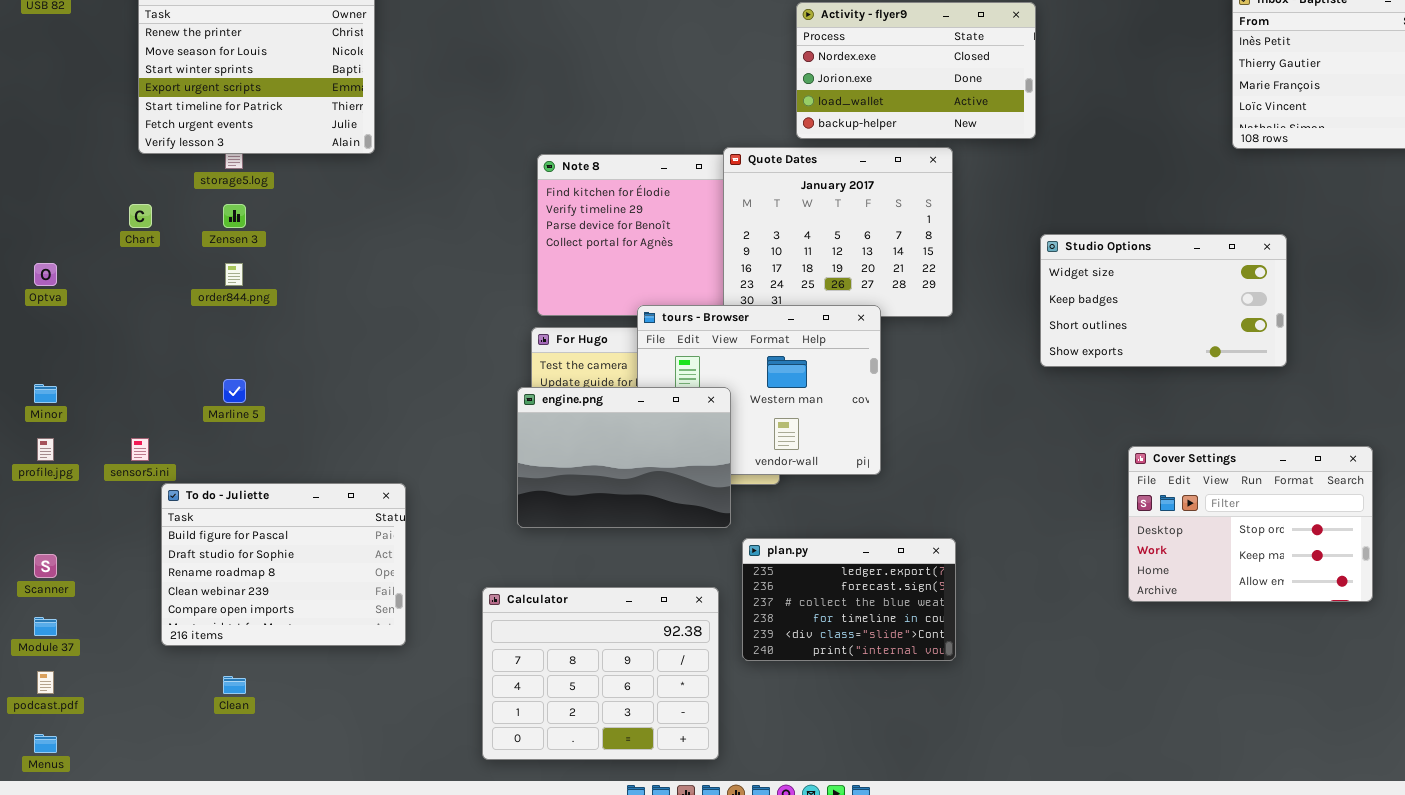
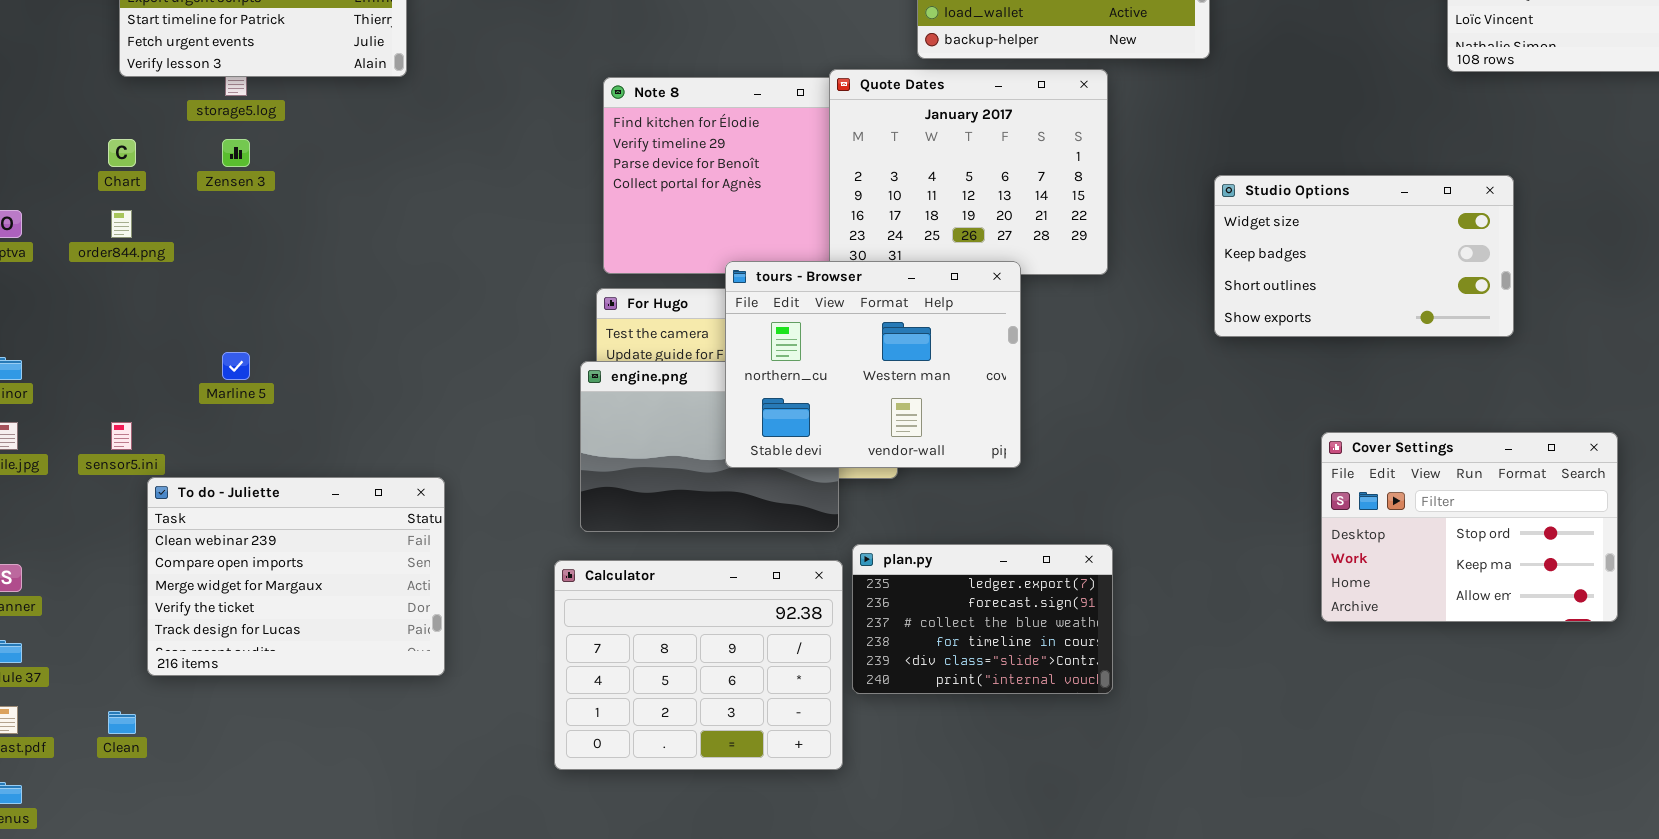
order844.png: [225,263,243,286] -> [111,210,132,238], moved
tours - Browser: [637,305,881,475] -> [725,261,1021,468], raised
To do - Juliette: [161,483,406,646] -> [147,477,445,676], scrolled down 3 rows
Calculator: [482,587,719,760] -> [554,560,843,770], moved
Clean: [223,676,246,694] -> [108,711,136,734], moved

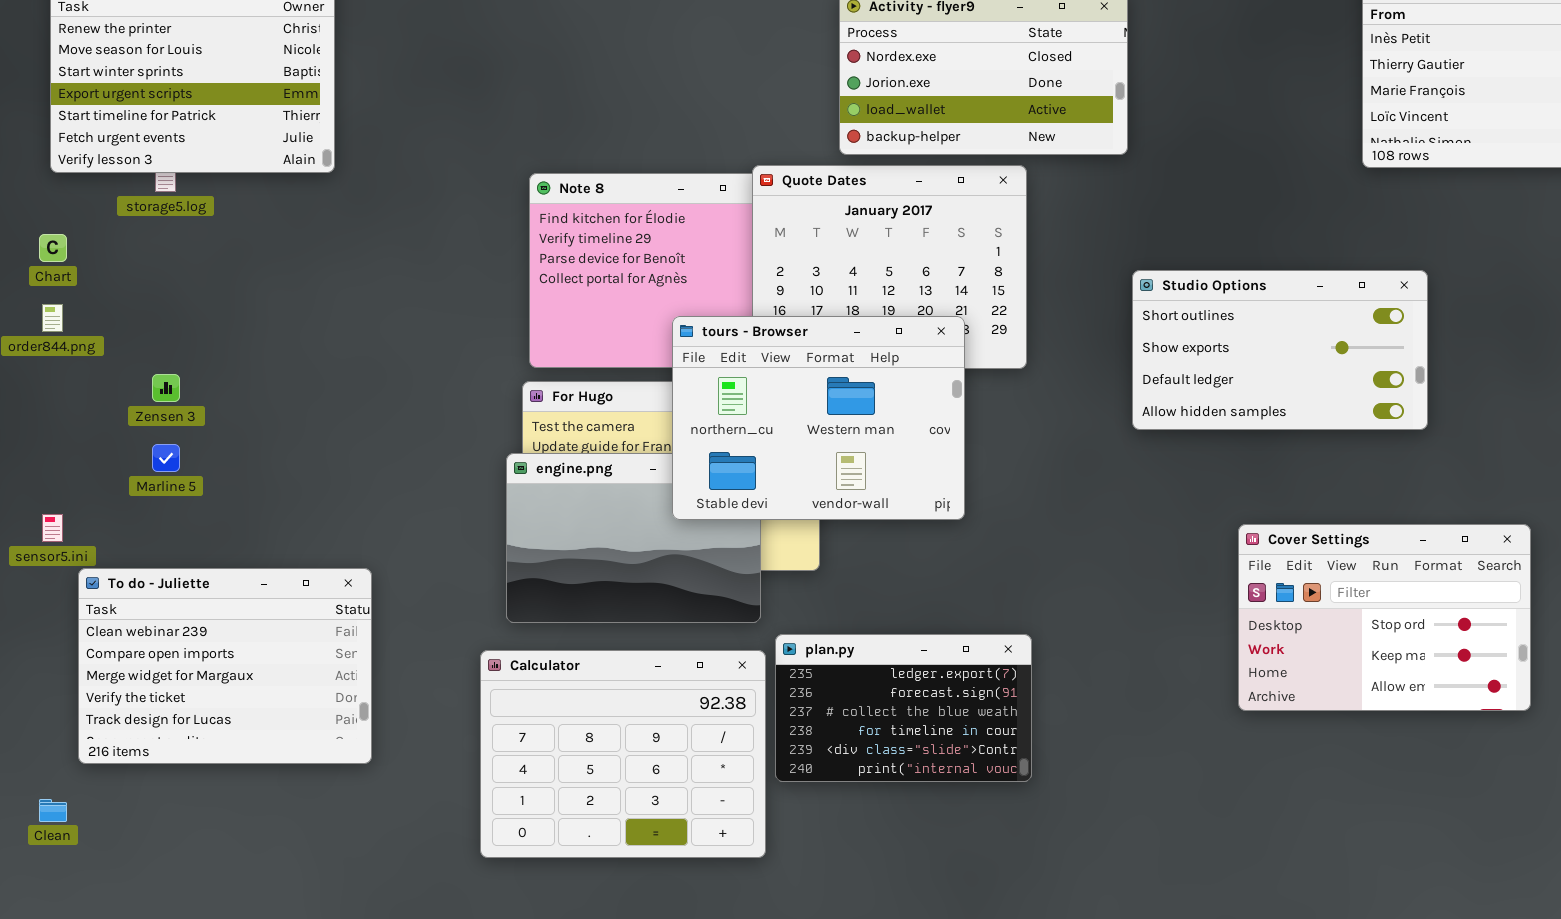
Zensen 3: [222,139,250,167] -> [152,374,180,402], moved
Studio Options: [1214,175,1514,337] -> [1132,270,1428,430], scrolled down 2 rows
tours - Browser: [725,261,1021,468] -> [672,316,965,520], moved

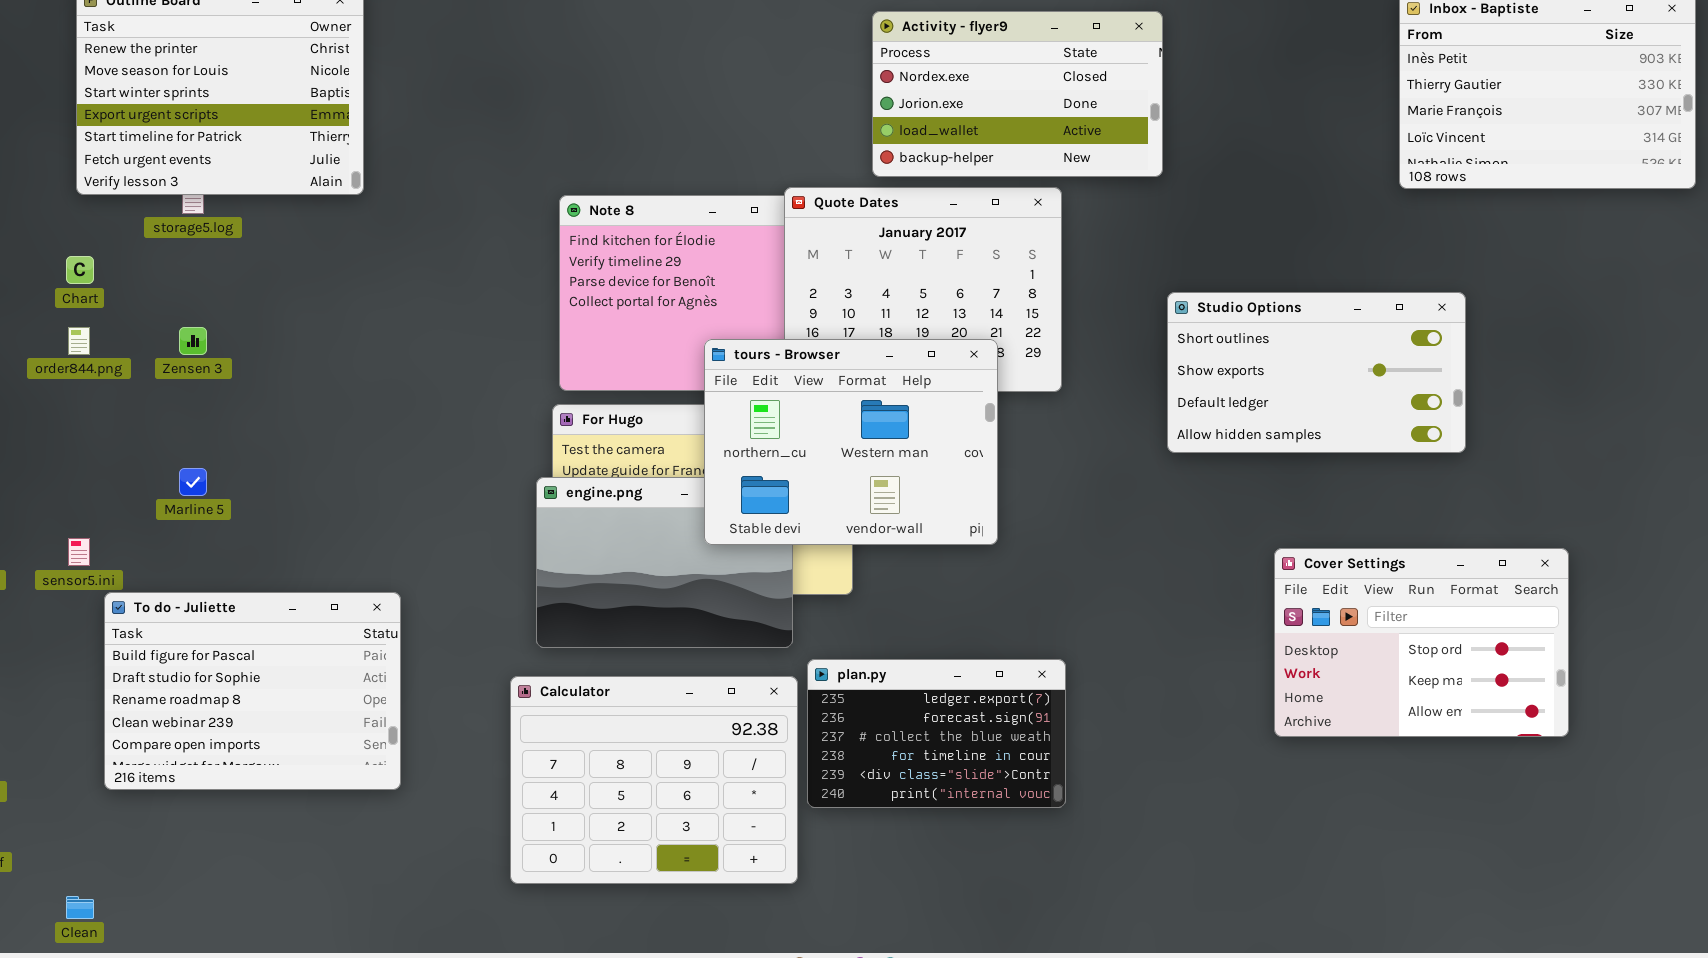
Zensen 3: [152,374,180,402] -> [179,327,207,355], moved
To do - Juliette: [78,568,372,764] -> [104,592,401,790], scrolled up 3 rows
Clean: [39,799,67,822] -> [66,896,94,919], moved

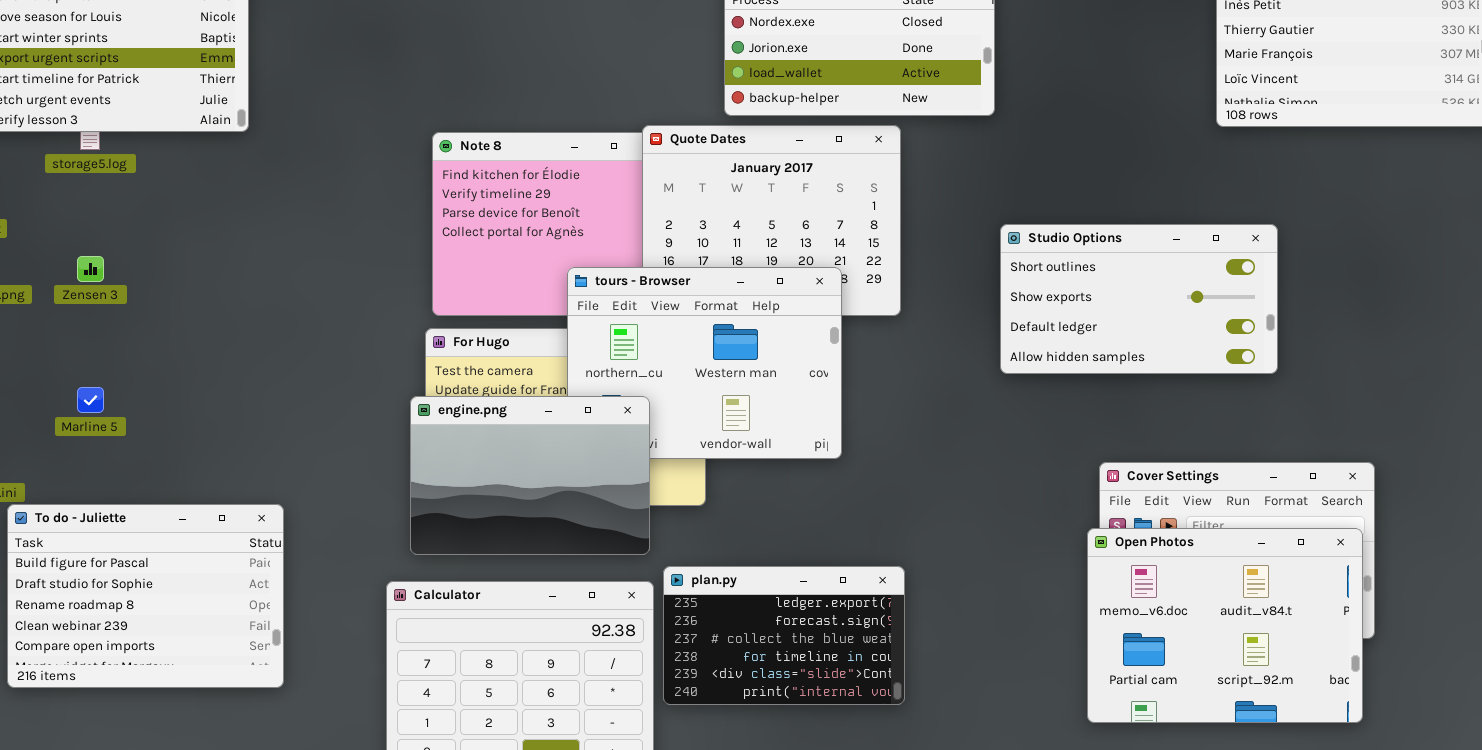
engine.png: [536,477,793,648] -> [410,396,650,555], raised
Open Photos: none -> [1087,528,1363,723], opened

